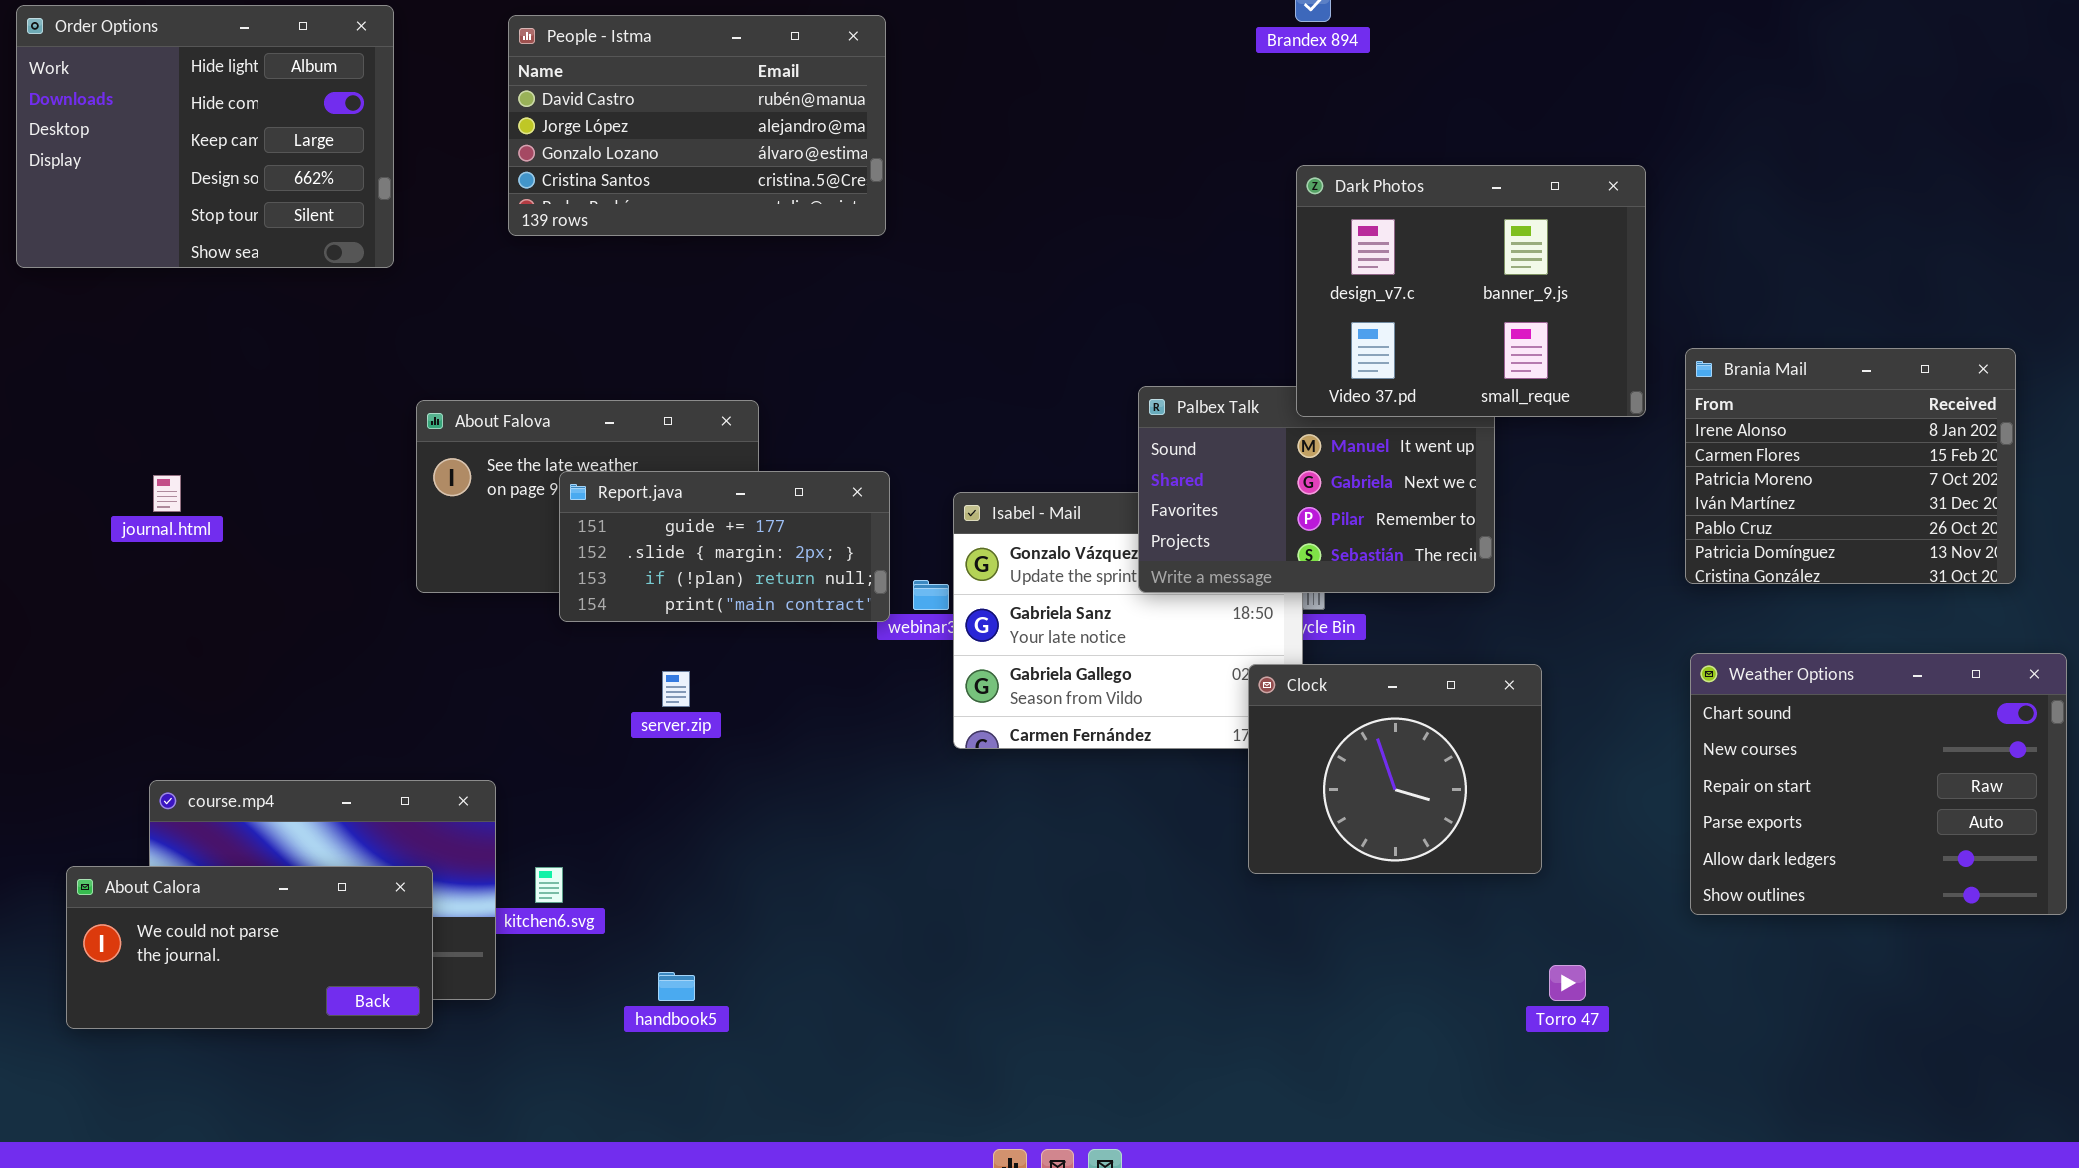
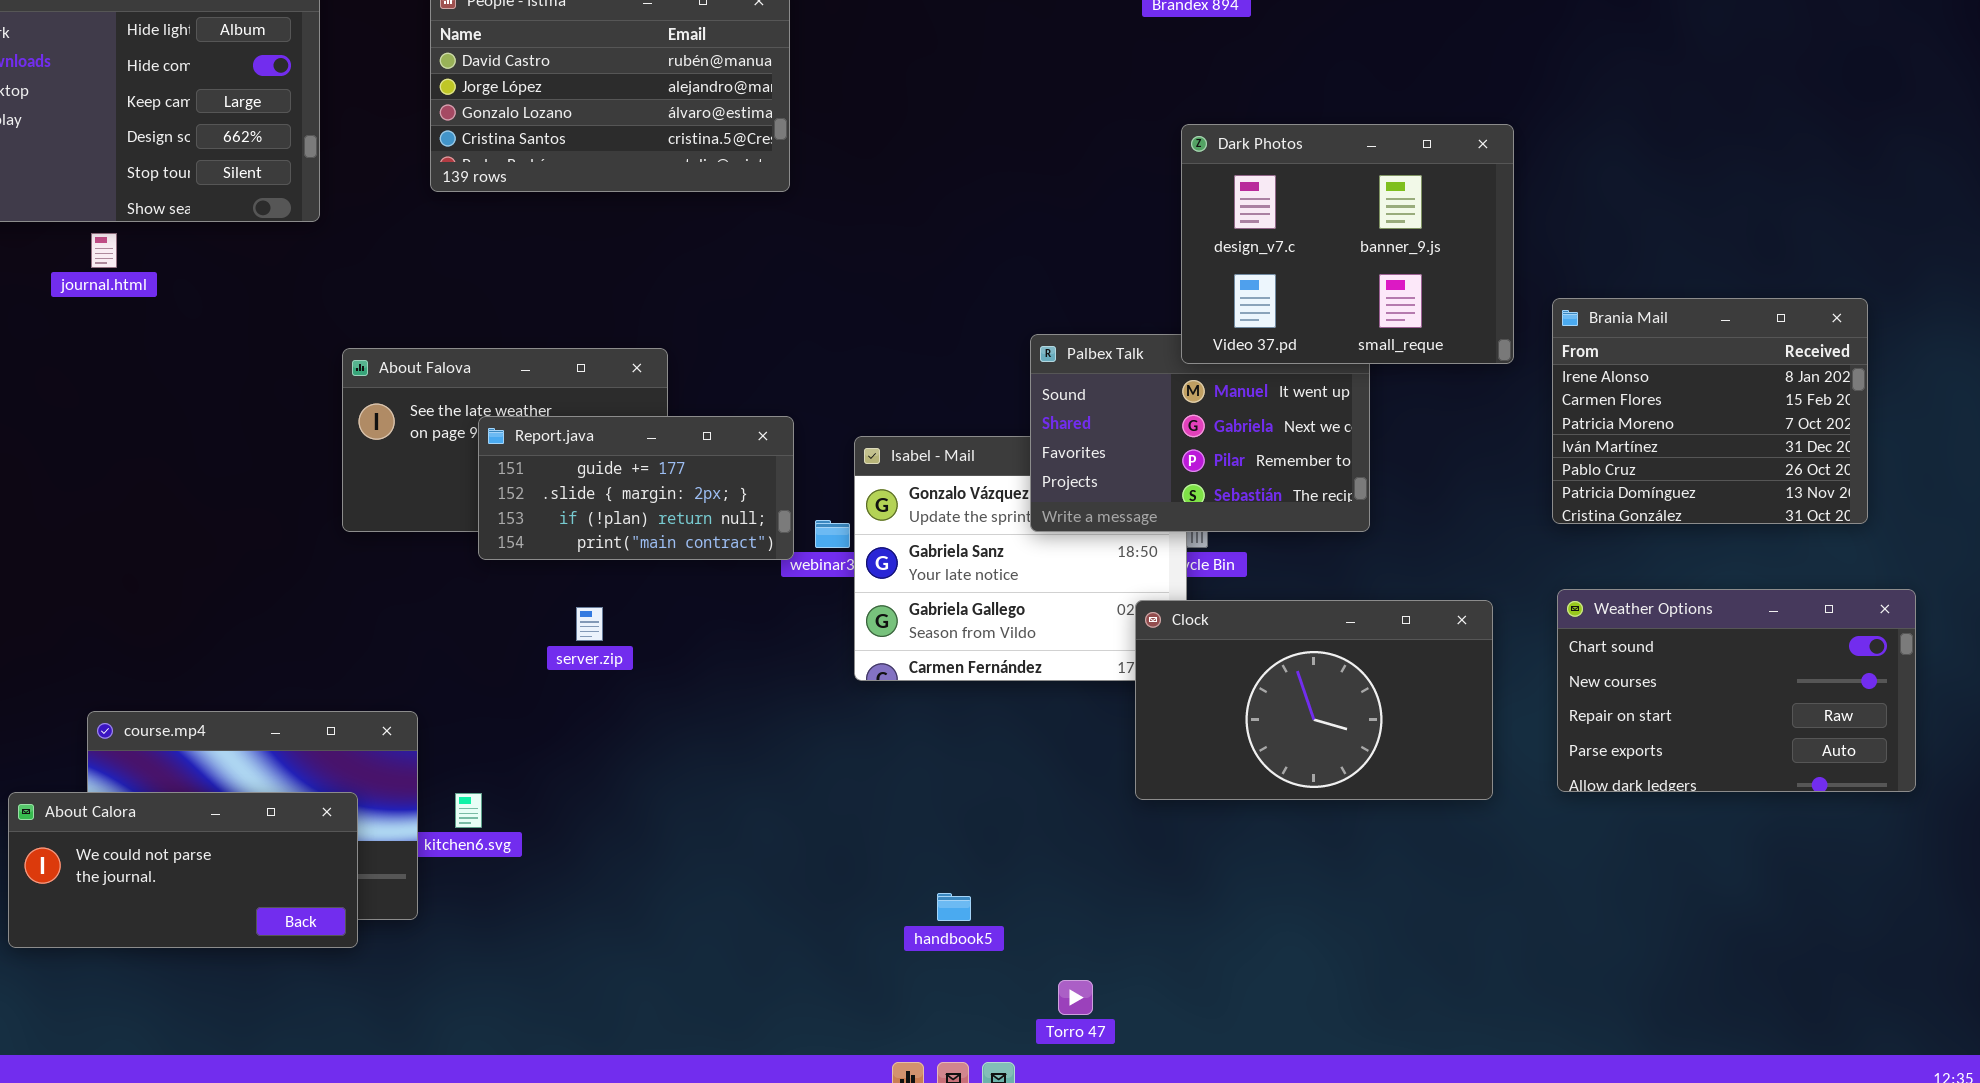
journal.html: [153,475,181,512] -> [91,233,117,268], moved
Weather Options: [1690,653,2067,915] -> [1557,589,1916,792], resized
Clock: [1248,664,1542,874] -> [1135,600,1493,800], resized
Torro 47: [1549,965,1586,1001] -> [1058,980,1093,1015], moved
handbook5: [658,972,695,1001] -> [937,893,971,921], moved

